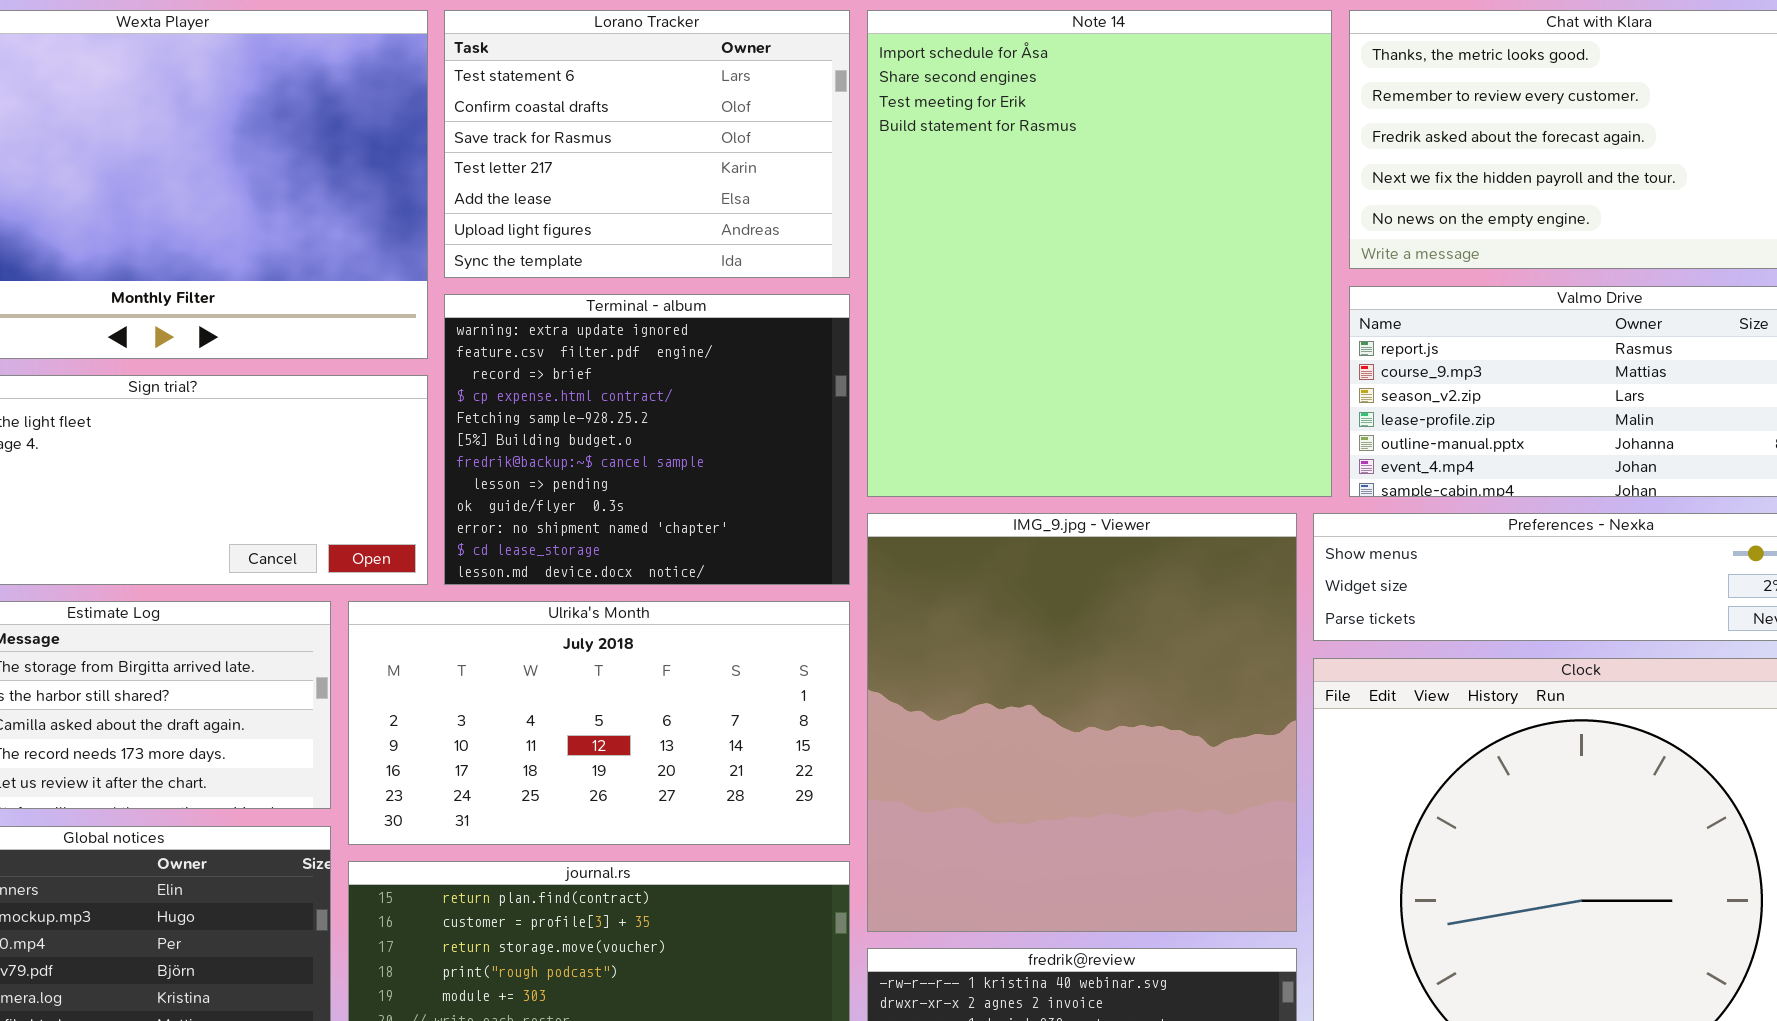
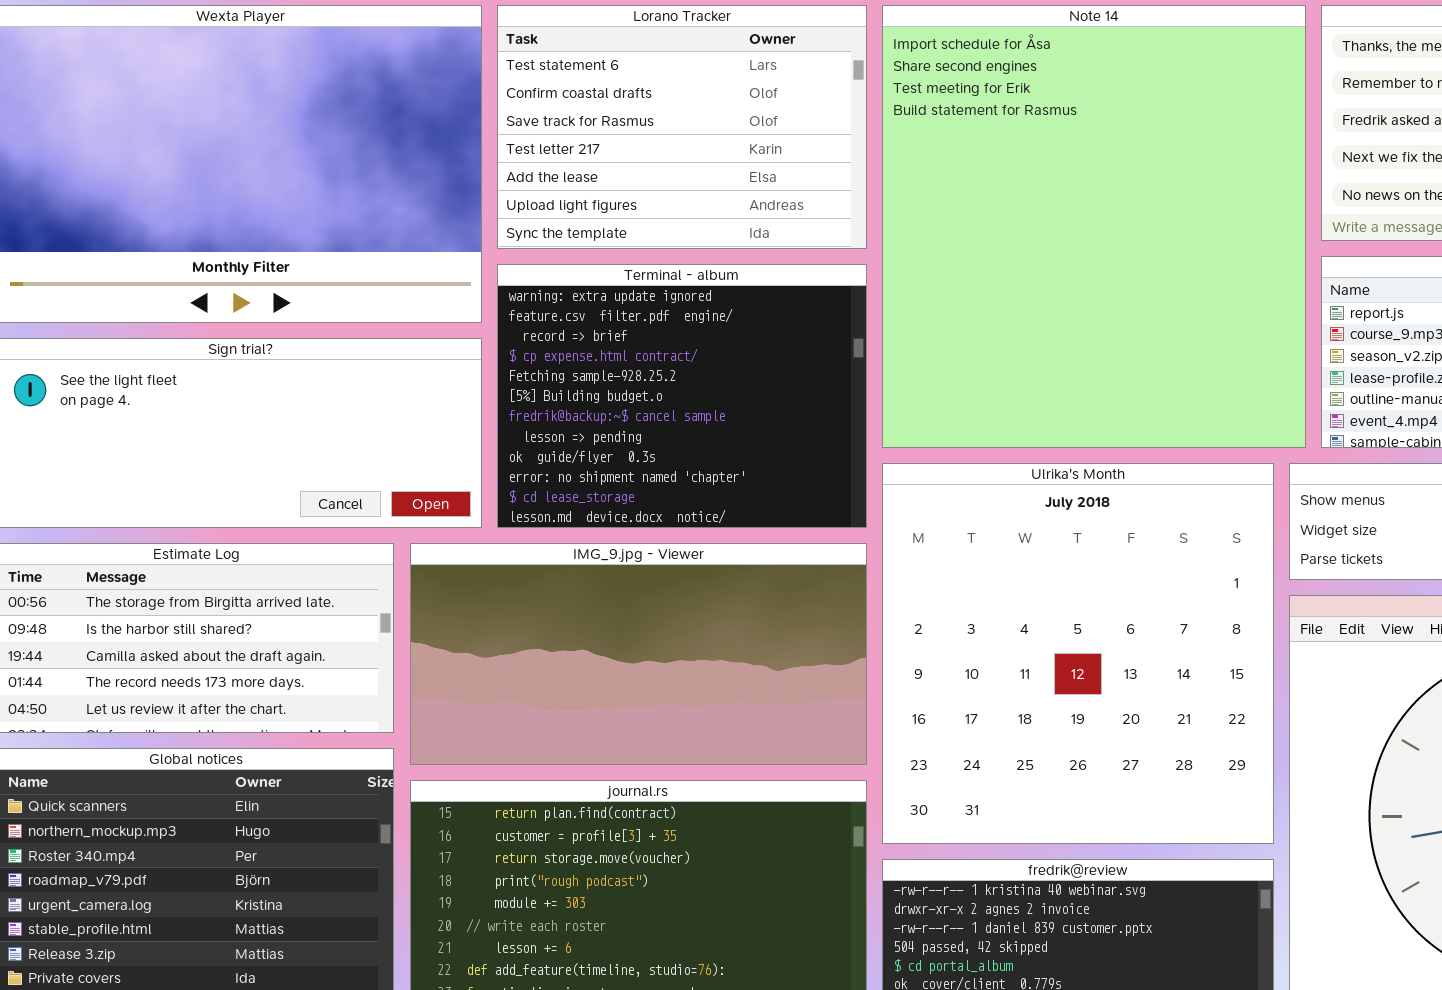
IMG_9.jpg - Viewer: [867,513,1297,932] -> [410,543,867,765], moved, resized
Ulrika's Month: [348,601,850,845] -> [882,463,1274,844], moved, resized

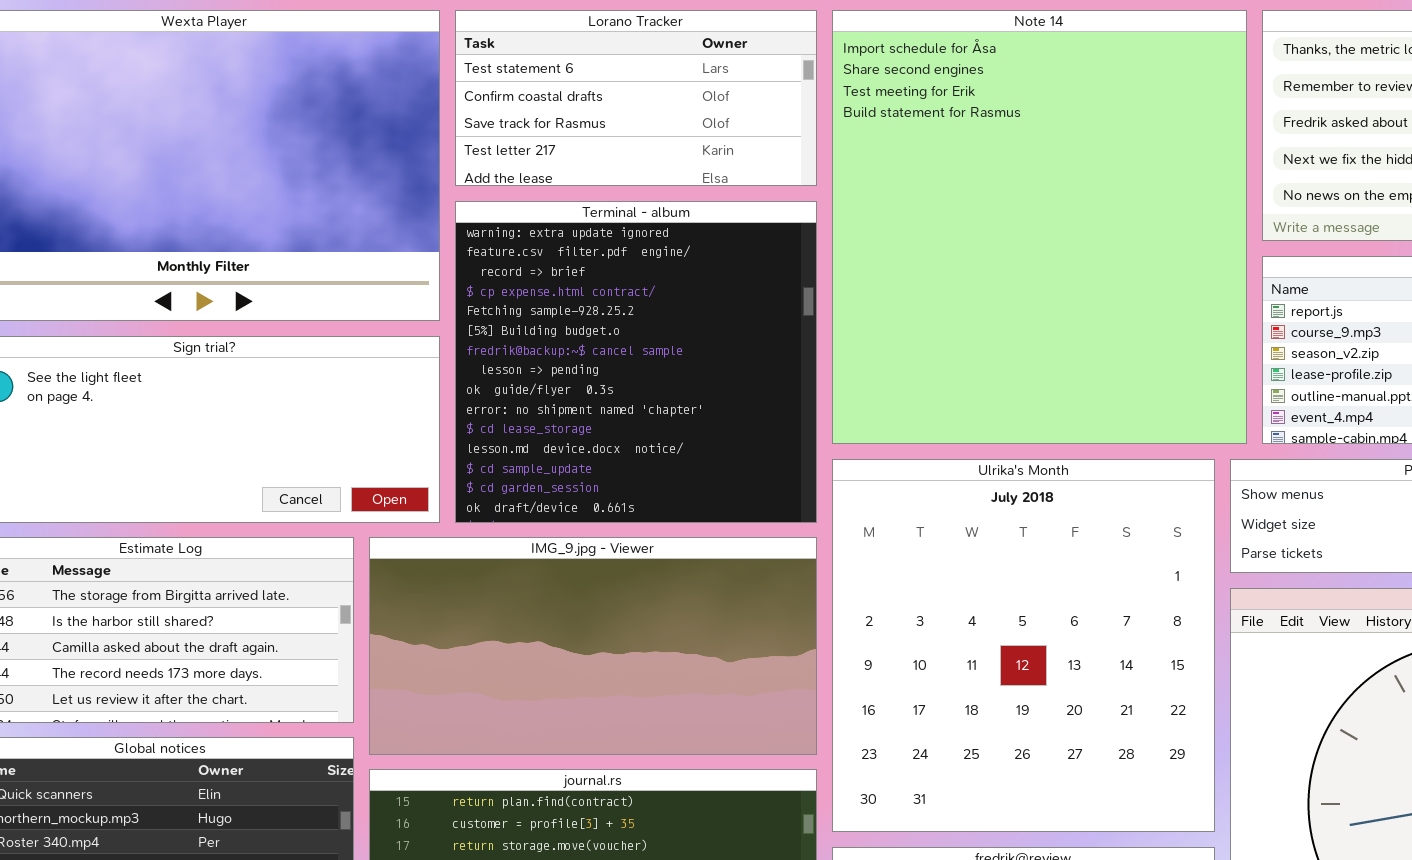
Lorano Tracker: [497,5,867,249] -> [455,10,817,186], resized
Terminal - album: [497,264,867,528] -> [455,201,817,523], resized

